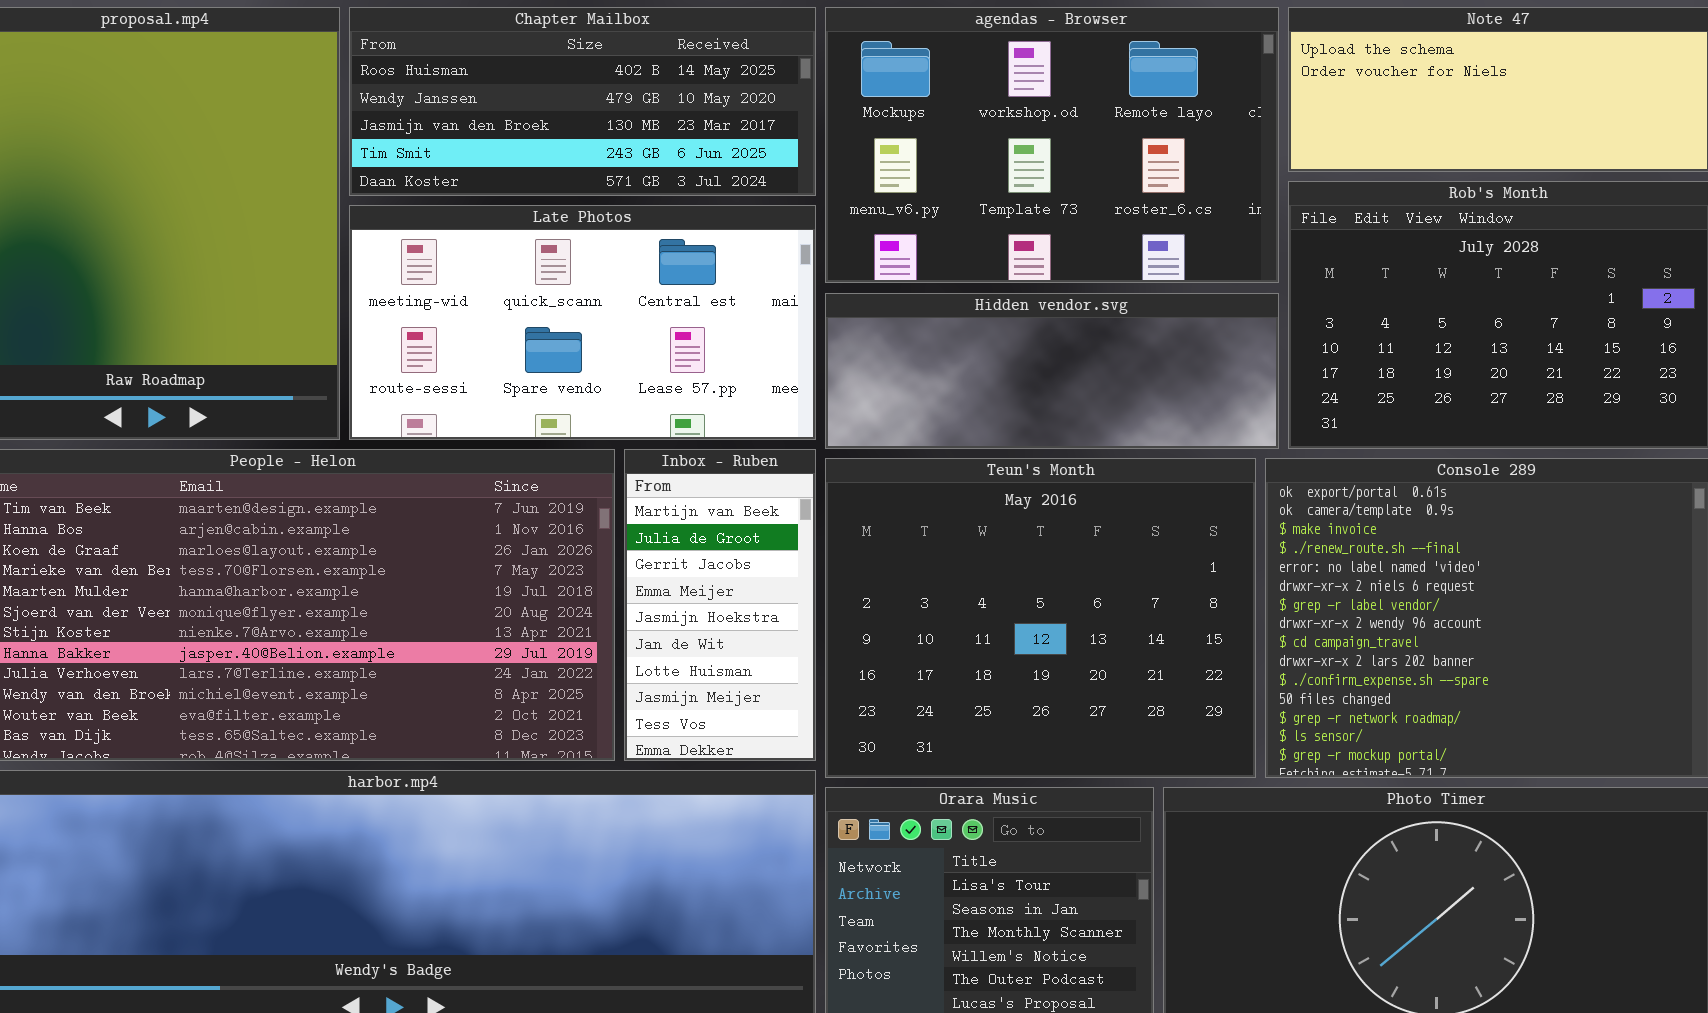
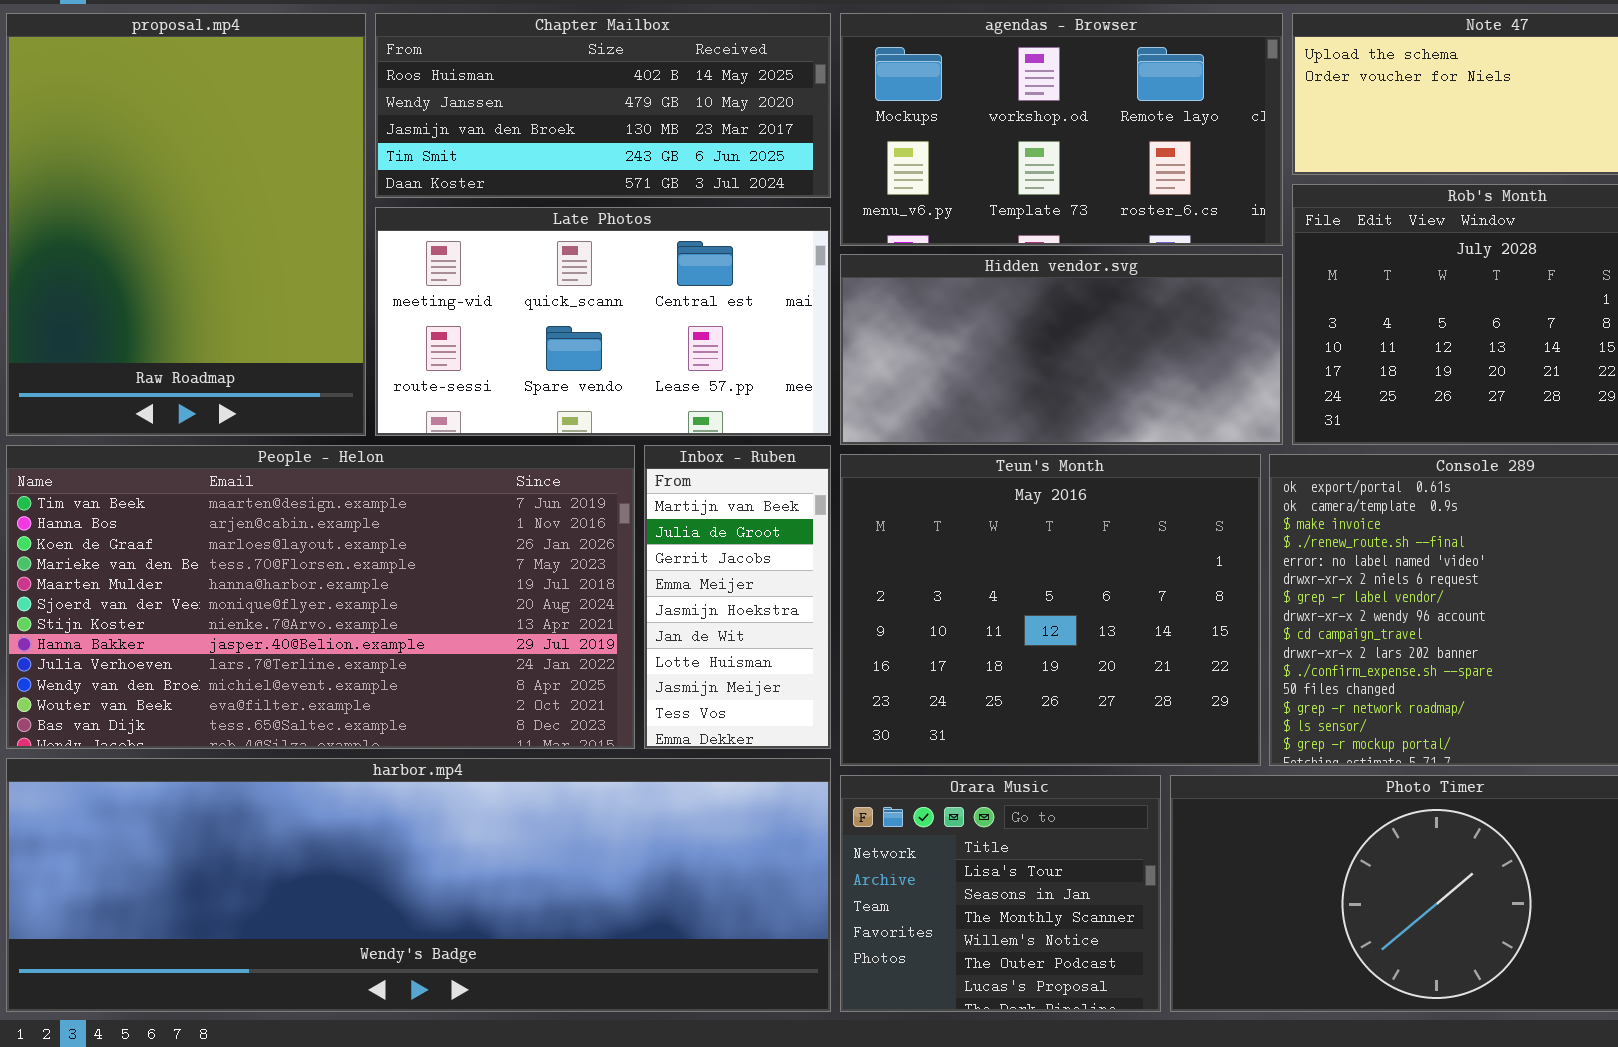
agendas - Browser: [825,7,1279,283] -> [840,13,1283,246], resized
Hidden vendor.svg: [825,293,1279,449] -> [840,254,1283,445], resized

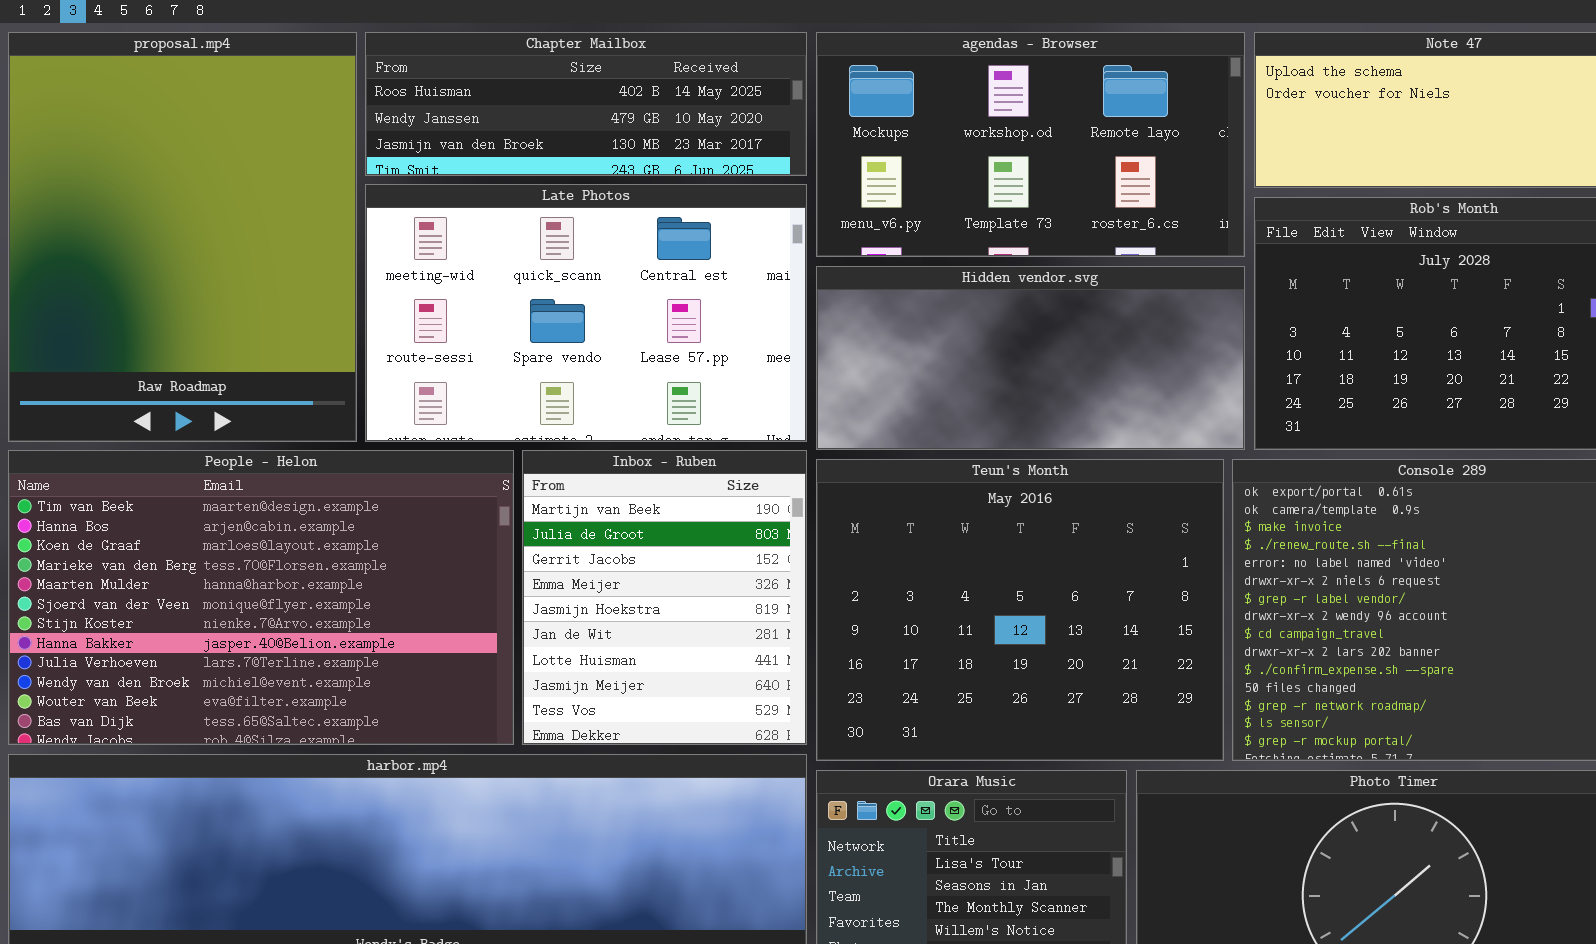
Chapter Mailbox: [375,13,831,198] -> [365,32,807,176], resized
Late Photos: [375,207,831,436] -> [365,184,807,442], resized
People - Helon: [6,445,635,749] -> [8,450,514,745], resized
Inbox - Ruben: [644,445,831,749] -> [522,450,807,745], resized

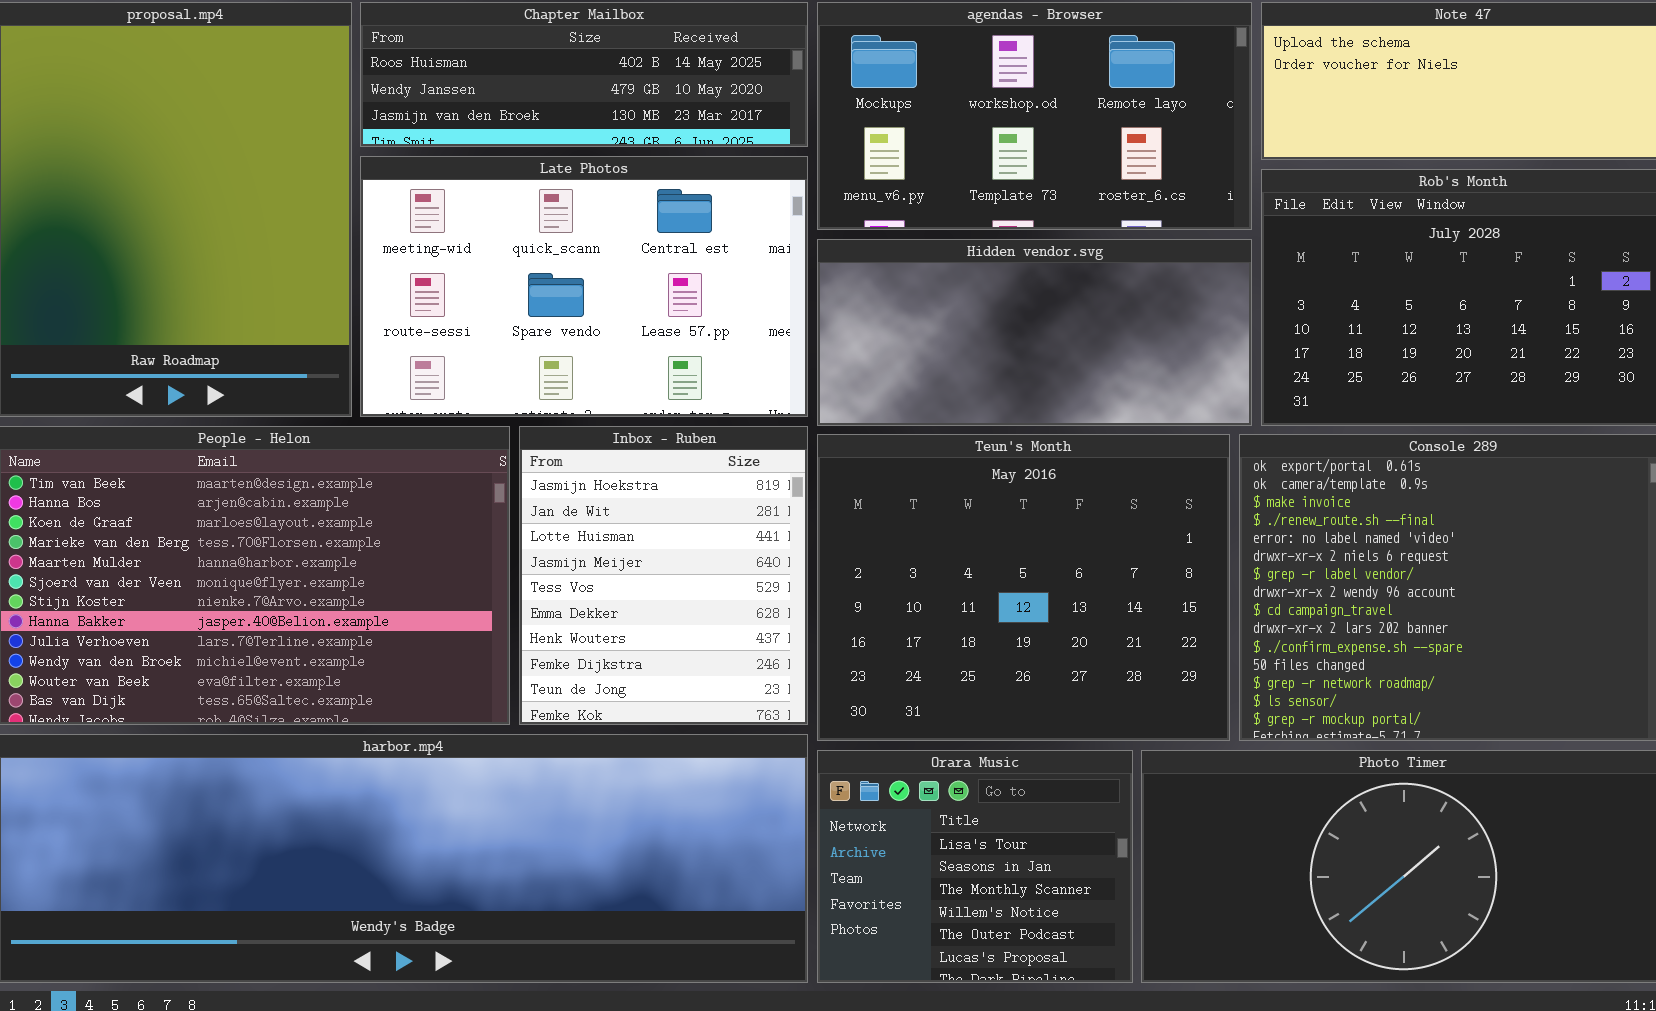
Inbox - Ruben: [522,450,807,745] -> [519,426,808,725], scrolled down 4 rows

